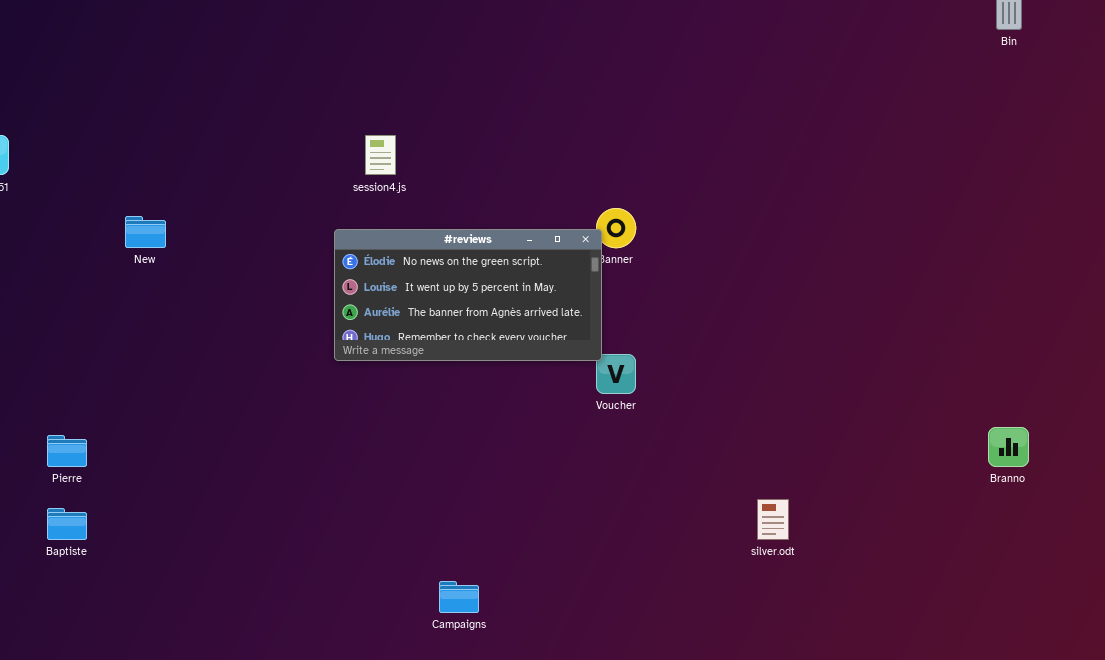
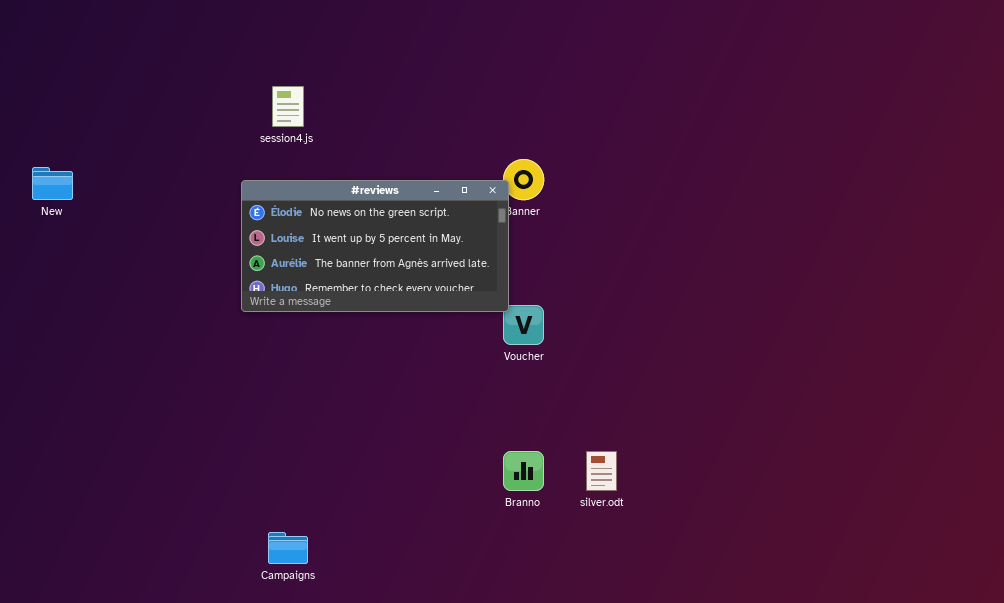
Branno: [988,427,1029,467] -> [503,451,544,491], moved
silver.odt: [757,499,789,540] -> [586,451,617,491], moved
Campaigns: [439,581,479,613] -> [268,532,308,564], moved

